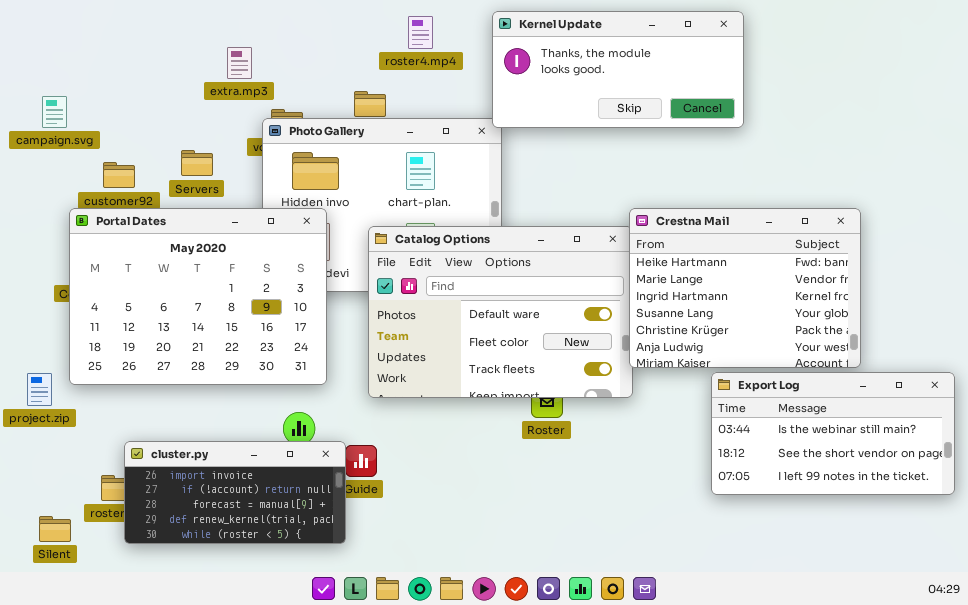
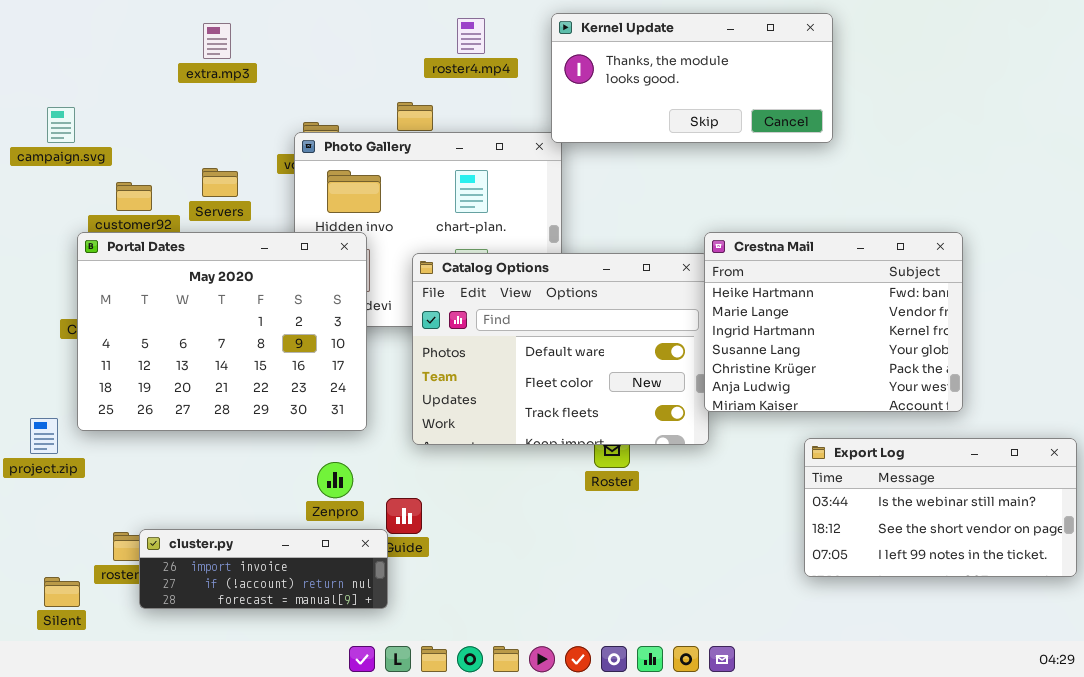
extra.mp3: [227,47,252,79] -> [203,23,231,59], moved
Export Log: [711,372,955,495] -> [804,438,1077,577], moved
cluster.py: [124,441,346,544] -> [139,529,388,609], resized

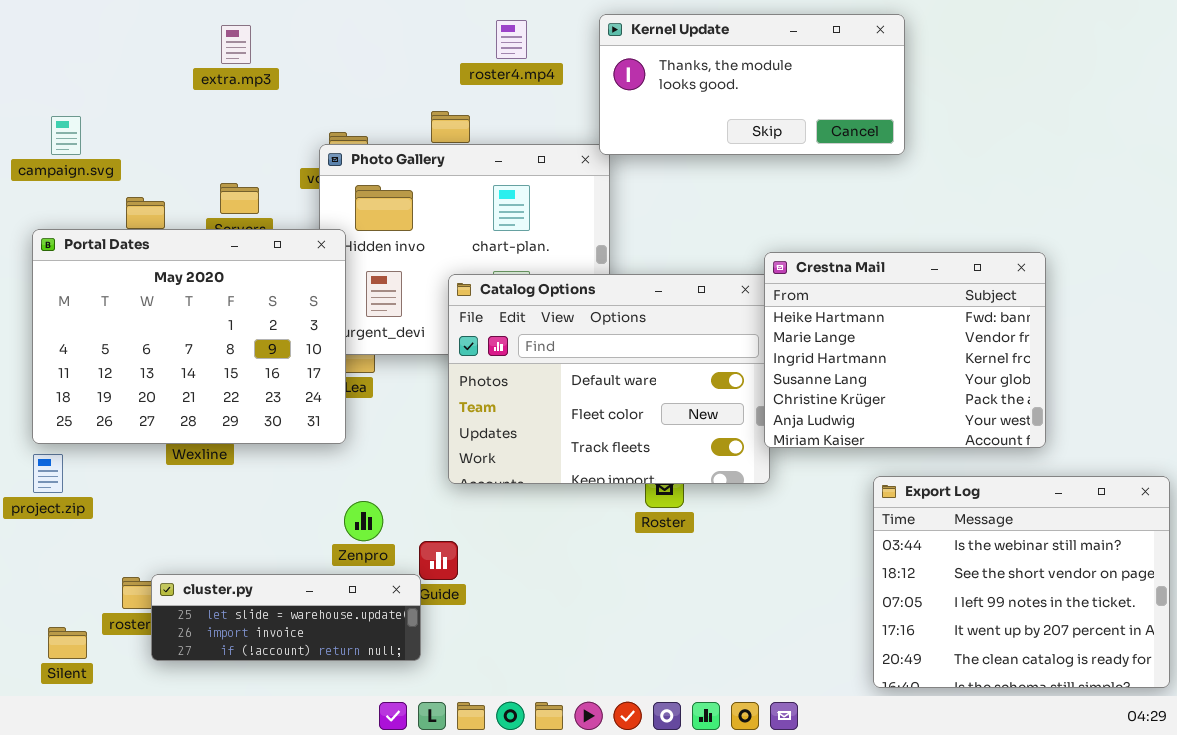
Portal Dates: [77,232,367,431] -> [32,229,346,444], moved
Export Log: [804,438,1077,577] -> [873,476,1170,688], resized
cluster.py: [139,529,388,609] -> [151,574,421,661], scrolled up 1 row

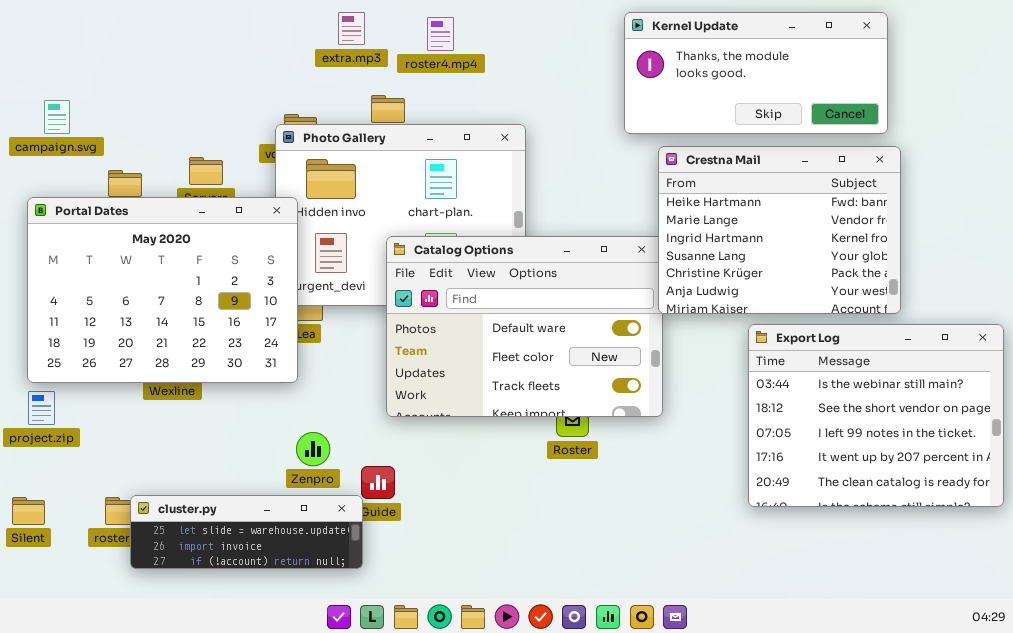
Kernel Update: [599,14,905,155] -> [624,12,888,134], moved
extra.mp3: [221,25,251,64] -> [338,12,365,45], moved
Crestna Mail: [764,252,1046,448] -> [658,146,901,314], moved
Export Log: [873,476,1170,688] -> [748,324,1004,507], moved
Silent: [48,627,87,659] -> [12,497,45,525], moved

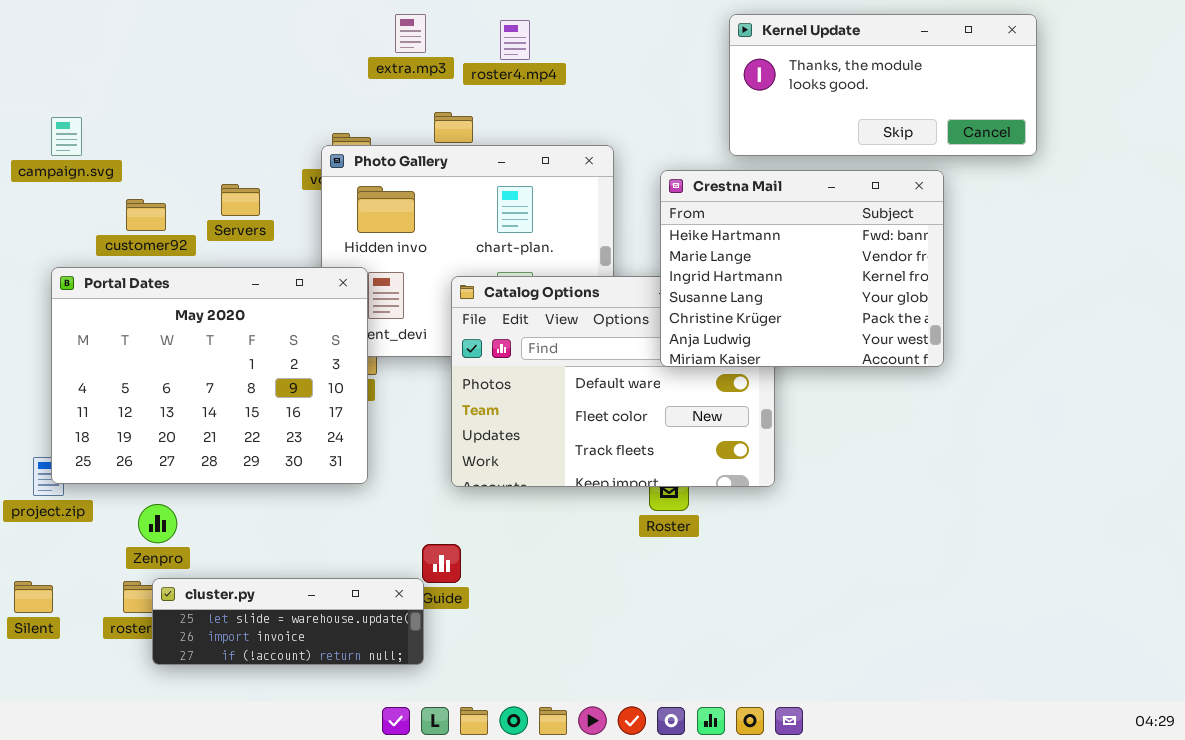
Crestna Mail: [658,146,901,314] -> [660,170,944,367], moved
Portal Dates: [27,197,298,383] -> [51,267,368,484], moved
Export Log: [748,324,1004,507] -> none, closed
Zenpro: [296,432,330,466] -> [138,504,177,543], moved

